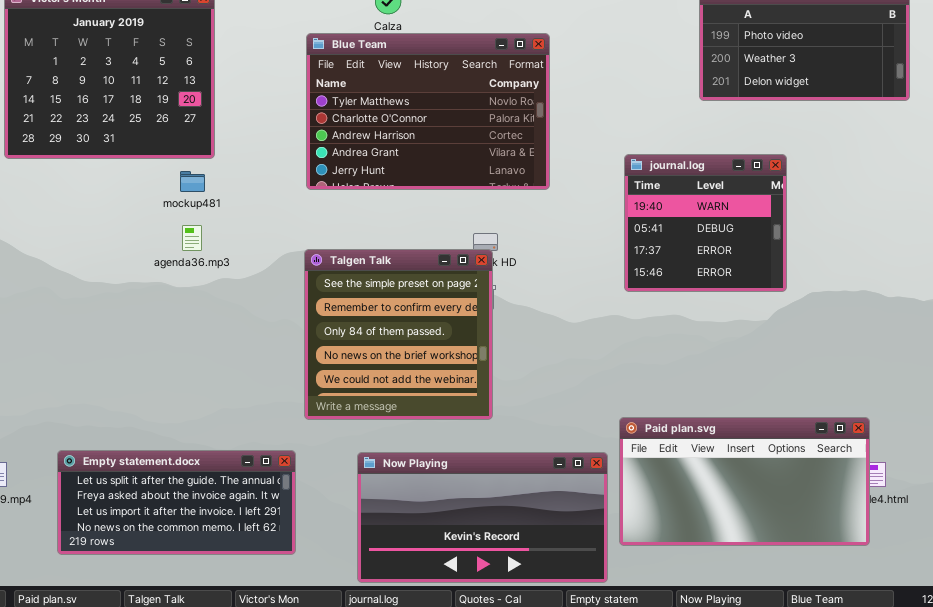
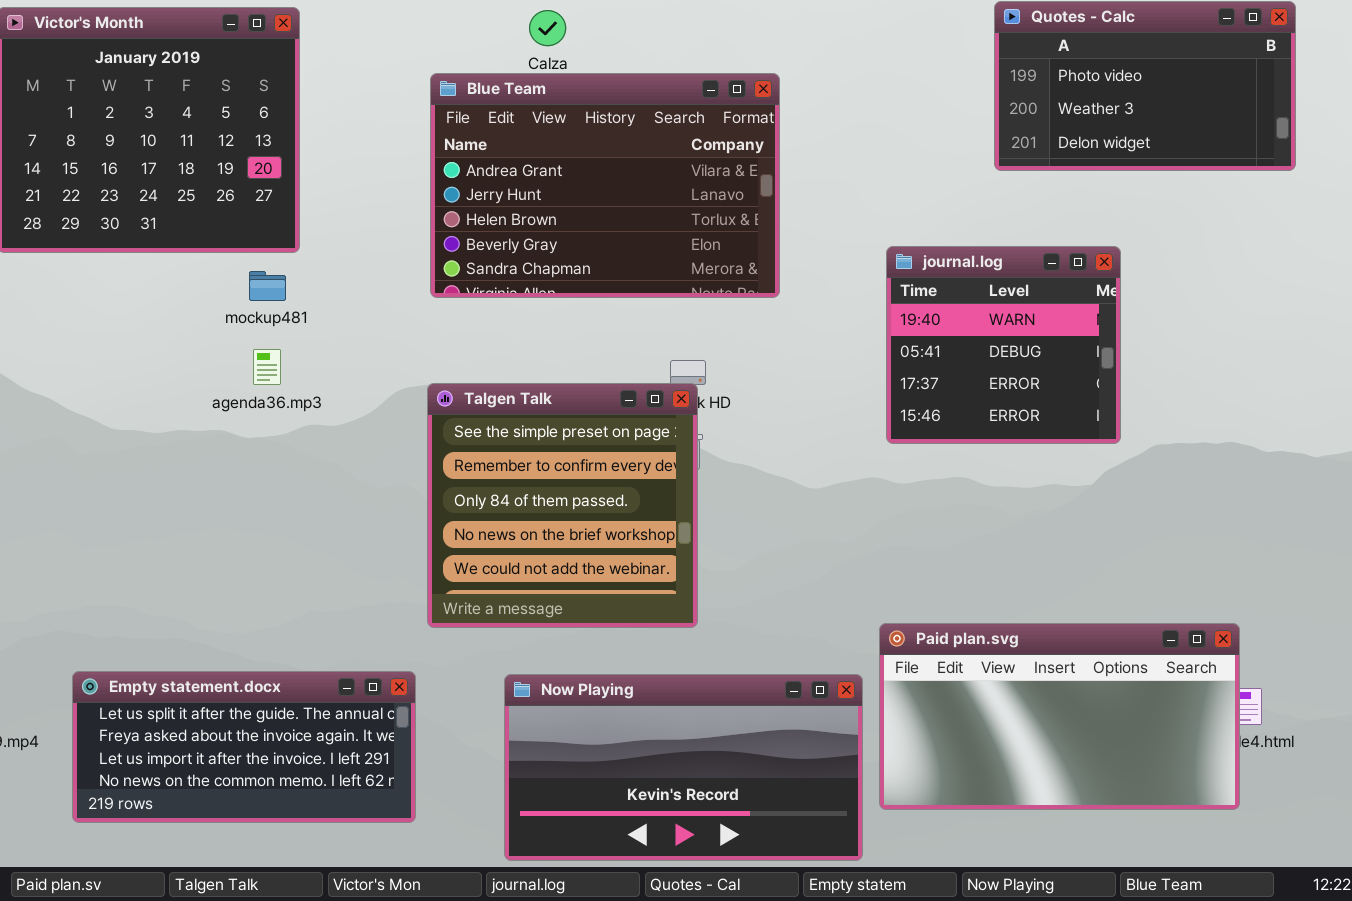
Blue Team: [306,33,550,190] -> [430,73,780,298], scrolled down 3 rows

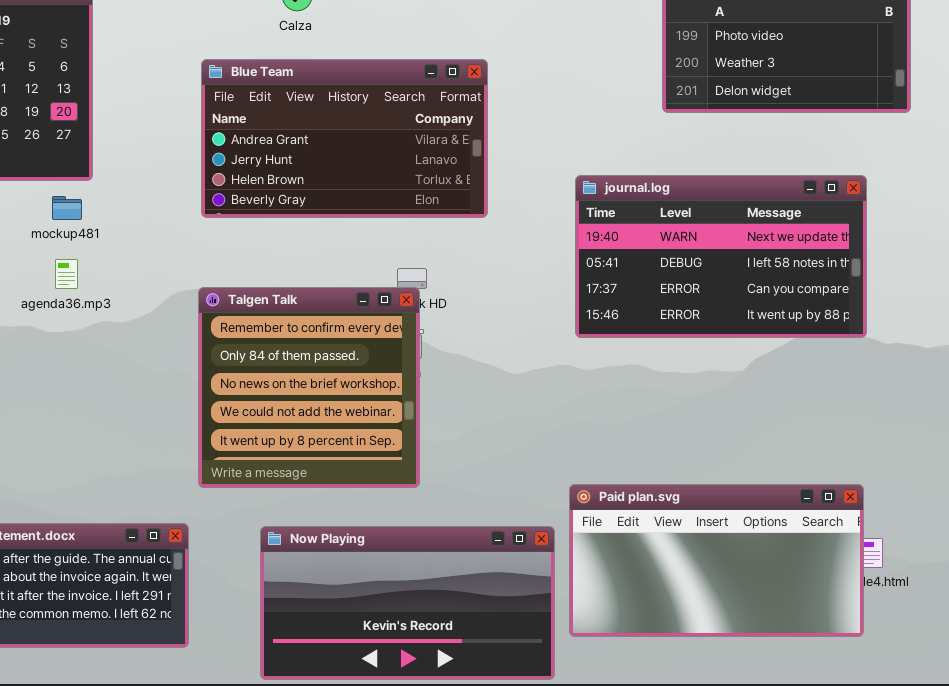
Blue Team: [430,73,780,298] -> [201,59,488,218], resized
journal.log: [886,246,1121,444] -> [575,175,867,338], resized
Talgen Talk: [427,383,698,628] -> [198,287,420,488], scrolled down 1 row

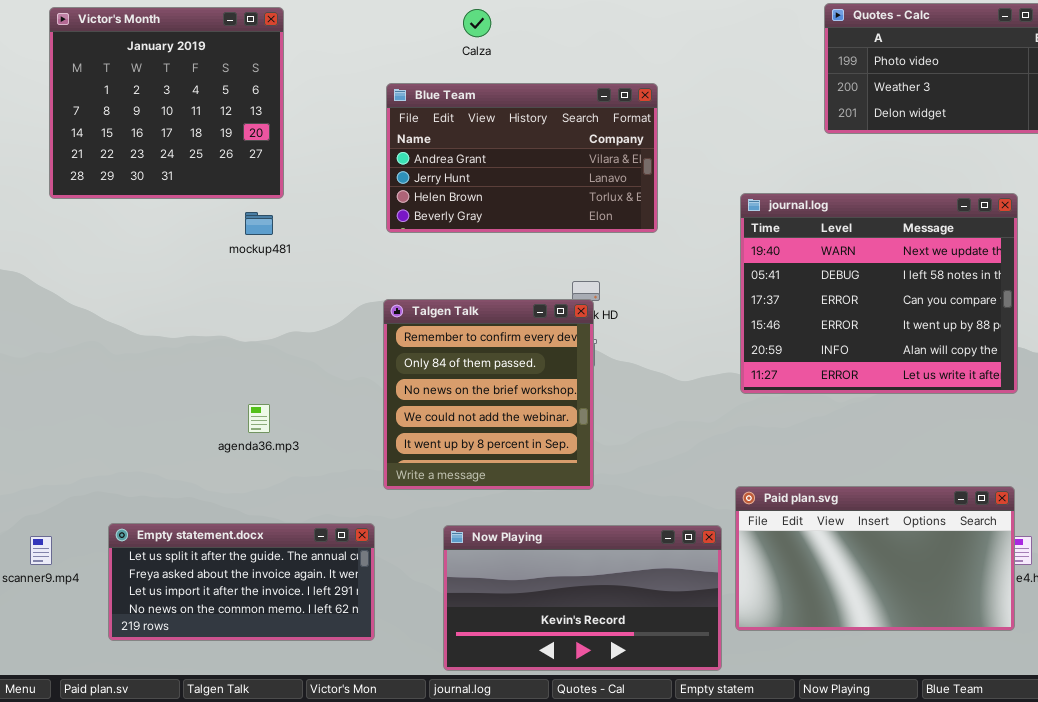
journal.log: [575,175,867,338] -> [740,193,1018,394], resized
agenda36.mp3: [55,259,78,289] -> [248,404,270,433], moved

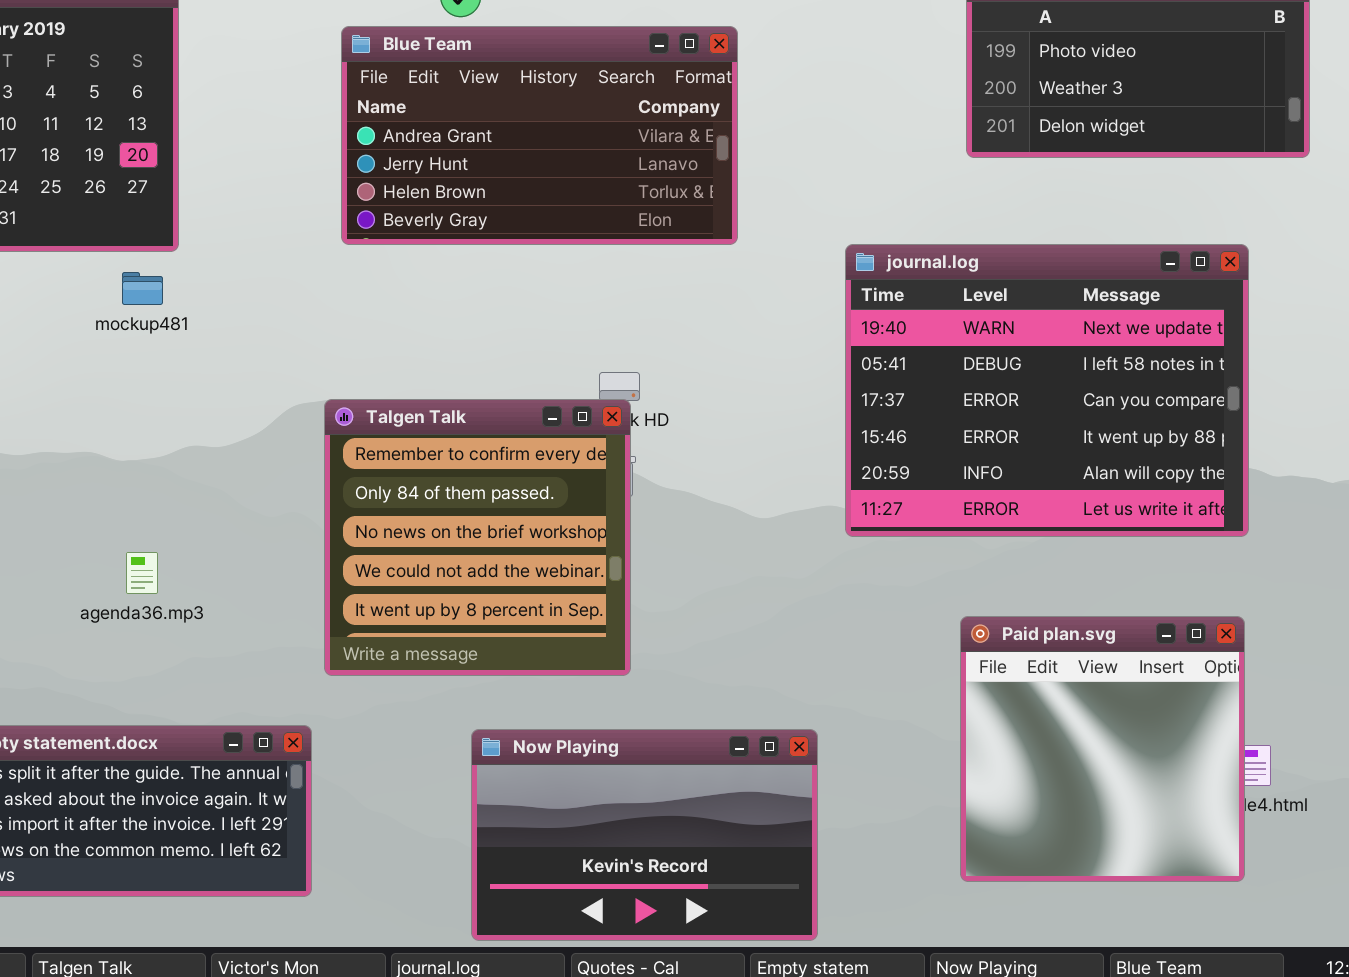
Blue Team: [386,83,658,233] -> [341,26,738,245], moved
Paid plan.svg: [735,486,1015,631] -> [960,616,1245,882], resized
Now Playing: [443,525,722,671] -> [471,729,818,941], resized

